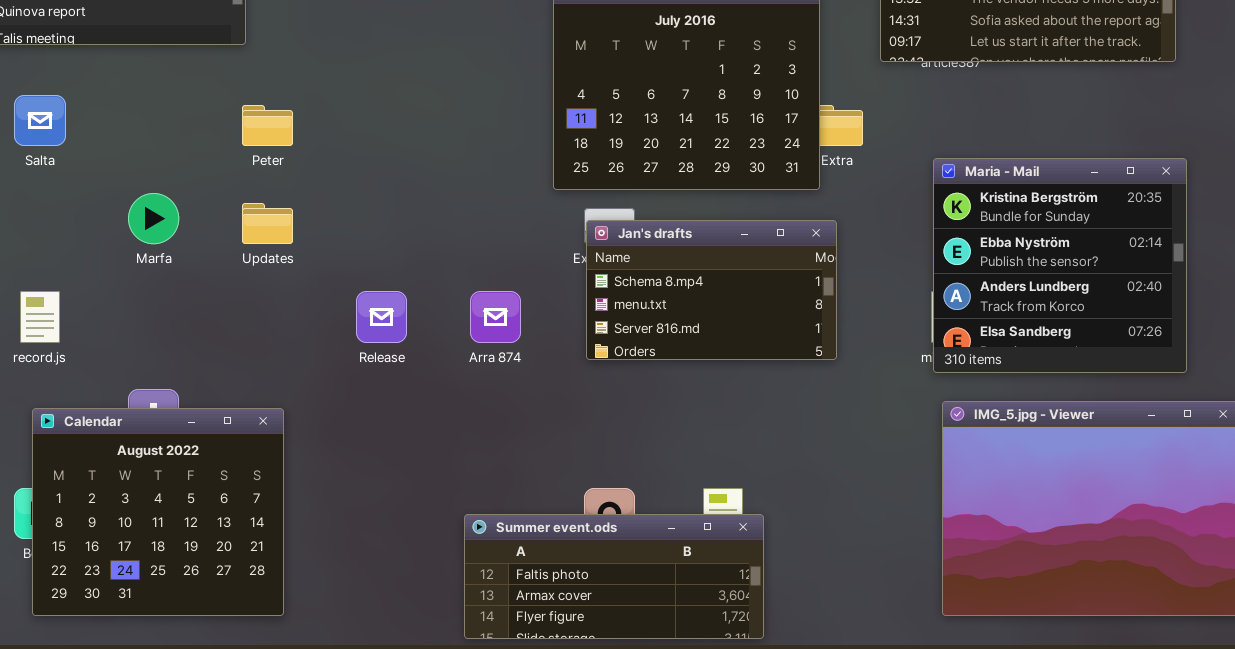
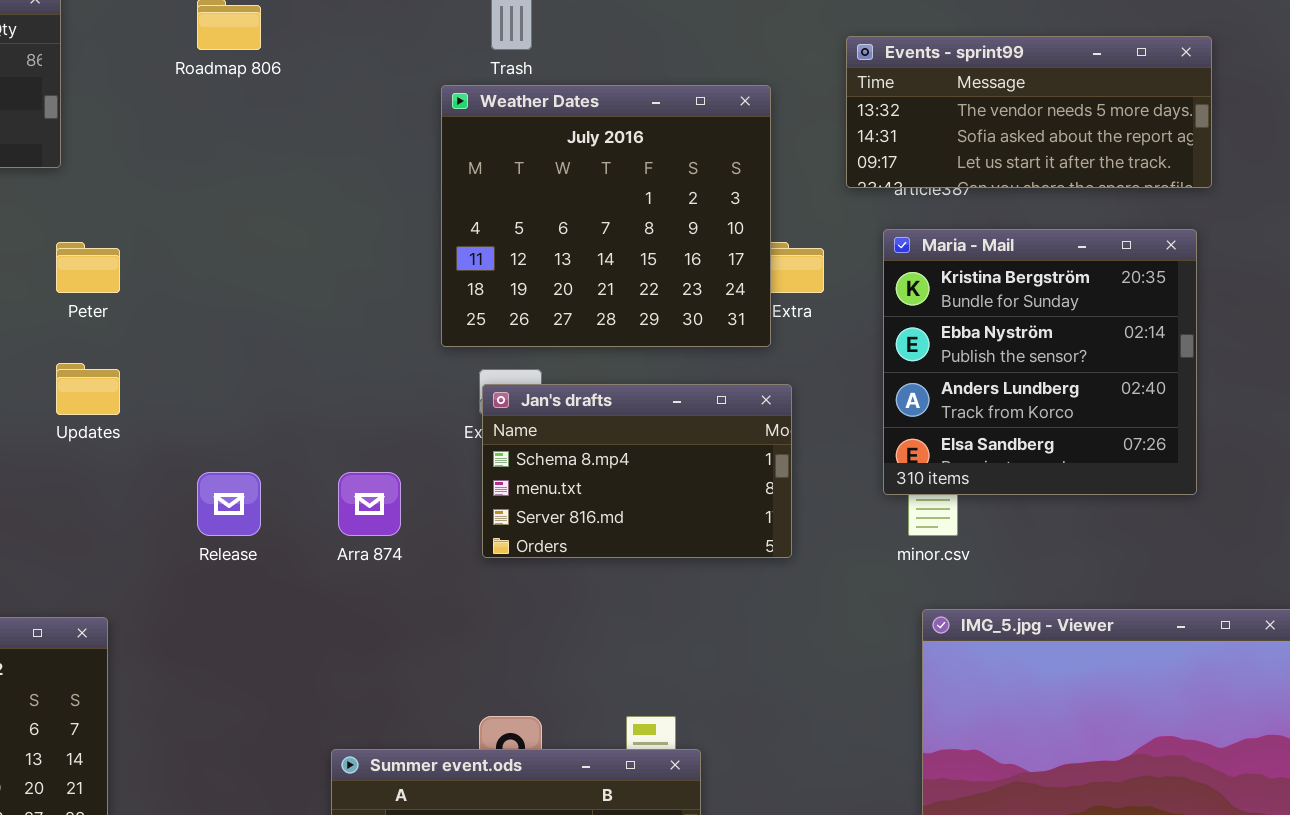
Maria - Mail: [933,158,1187,373] -> [883,229,1197,495], moved

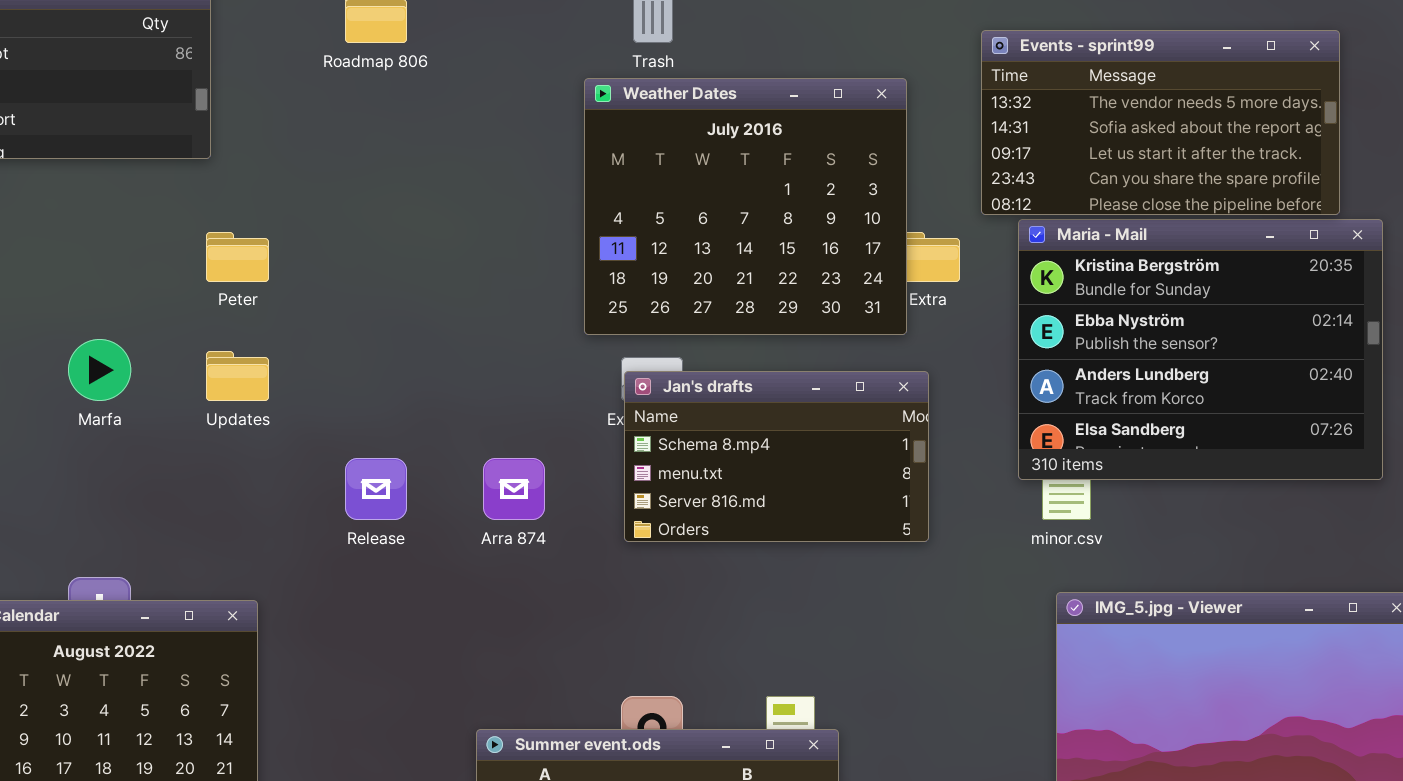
Events - sprint99: [846,36,1212,188] -> [981,30,1340,215], resized
Maria - Mail: [883,229,1197,495] -> [1018,219,1383,480], resized

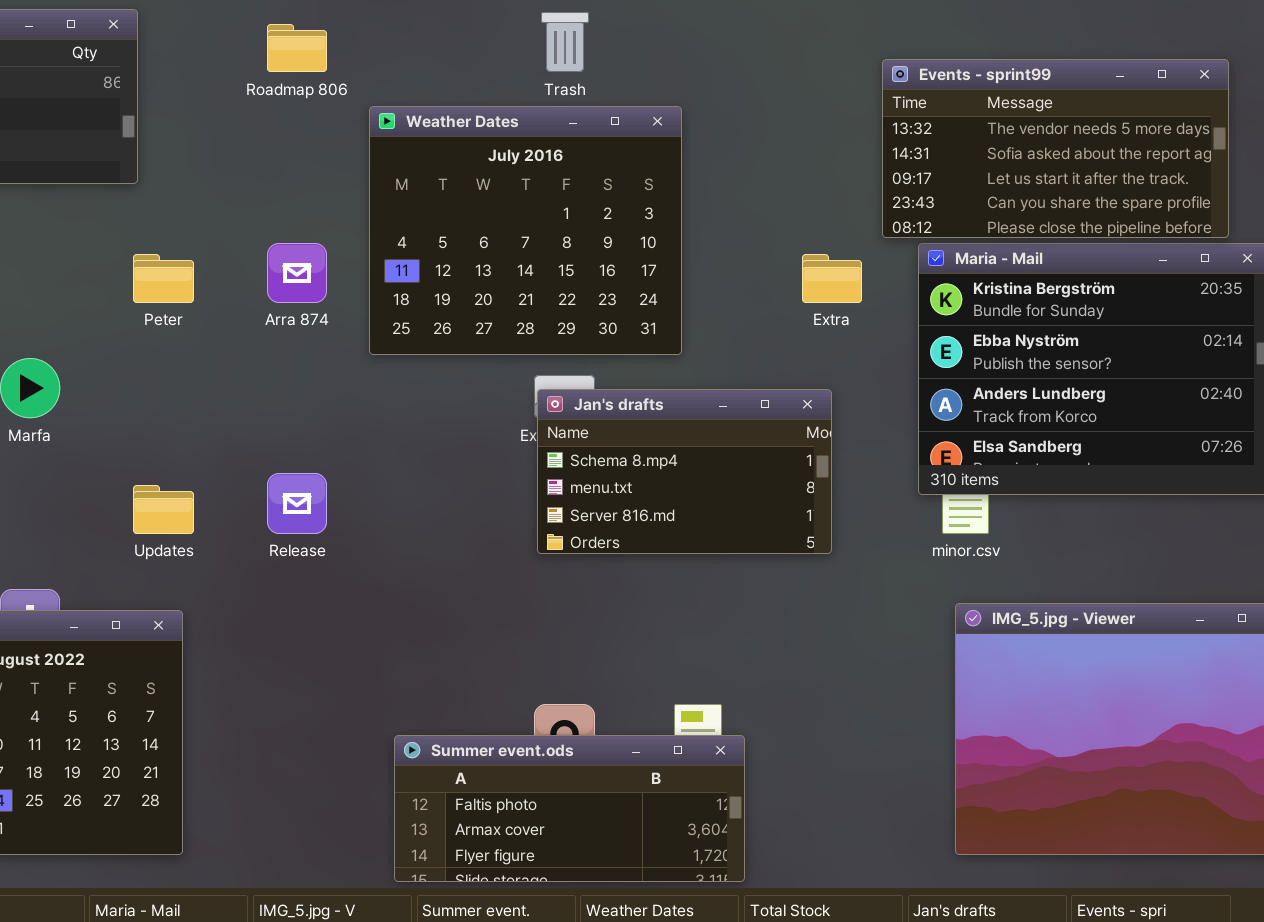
Weather Dates: [584,78,907,335] -> [369,106,682,355], moved
Updates: [206,351,269,401] -> [133,485,194,534], moved
Arra 874: [483,458,545,520] -> [267,243,327,303], moved

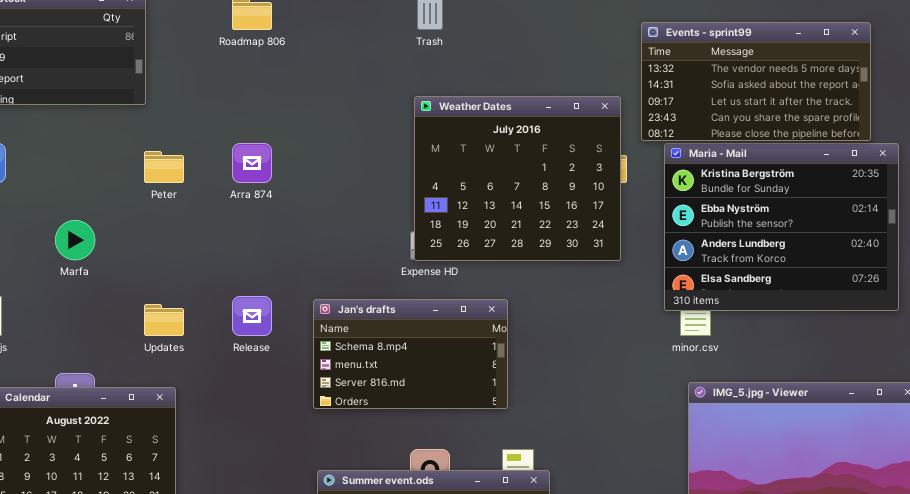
Weather Dates: [369,106,682,355] -> [414,96,621,261], moved
Jan's drafts: [537,389,832,554] -> [313,299,508,409], moved

